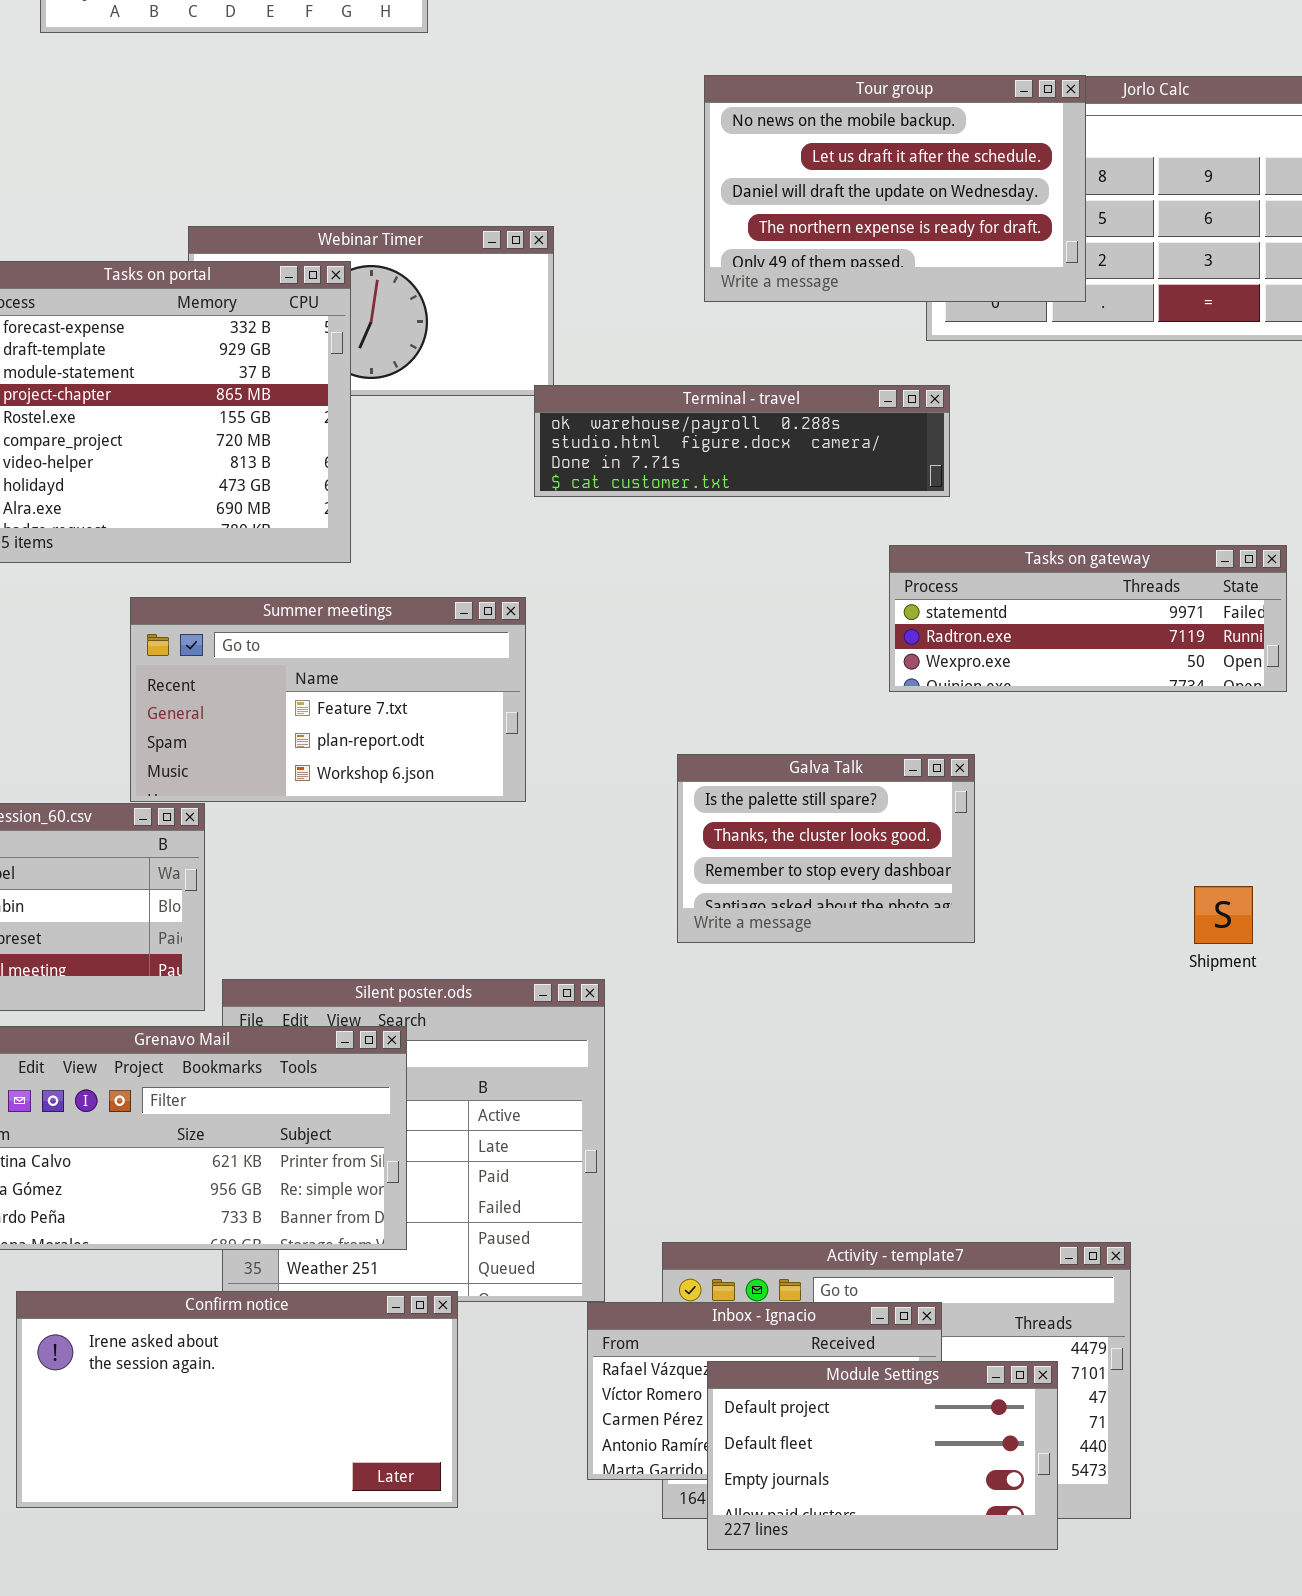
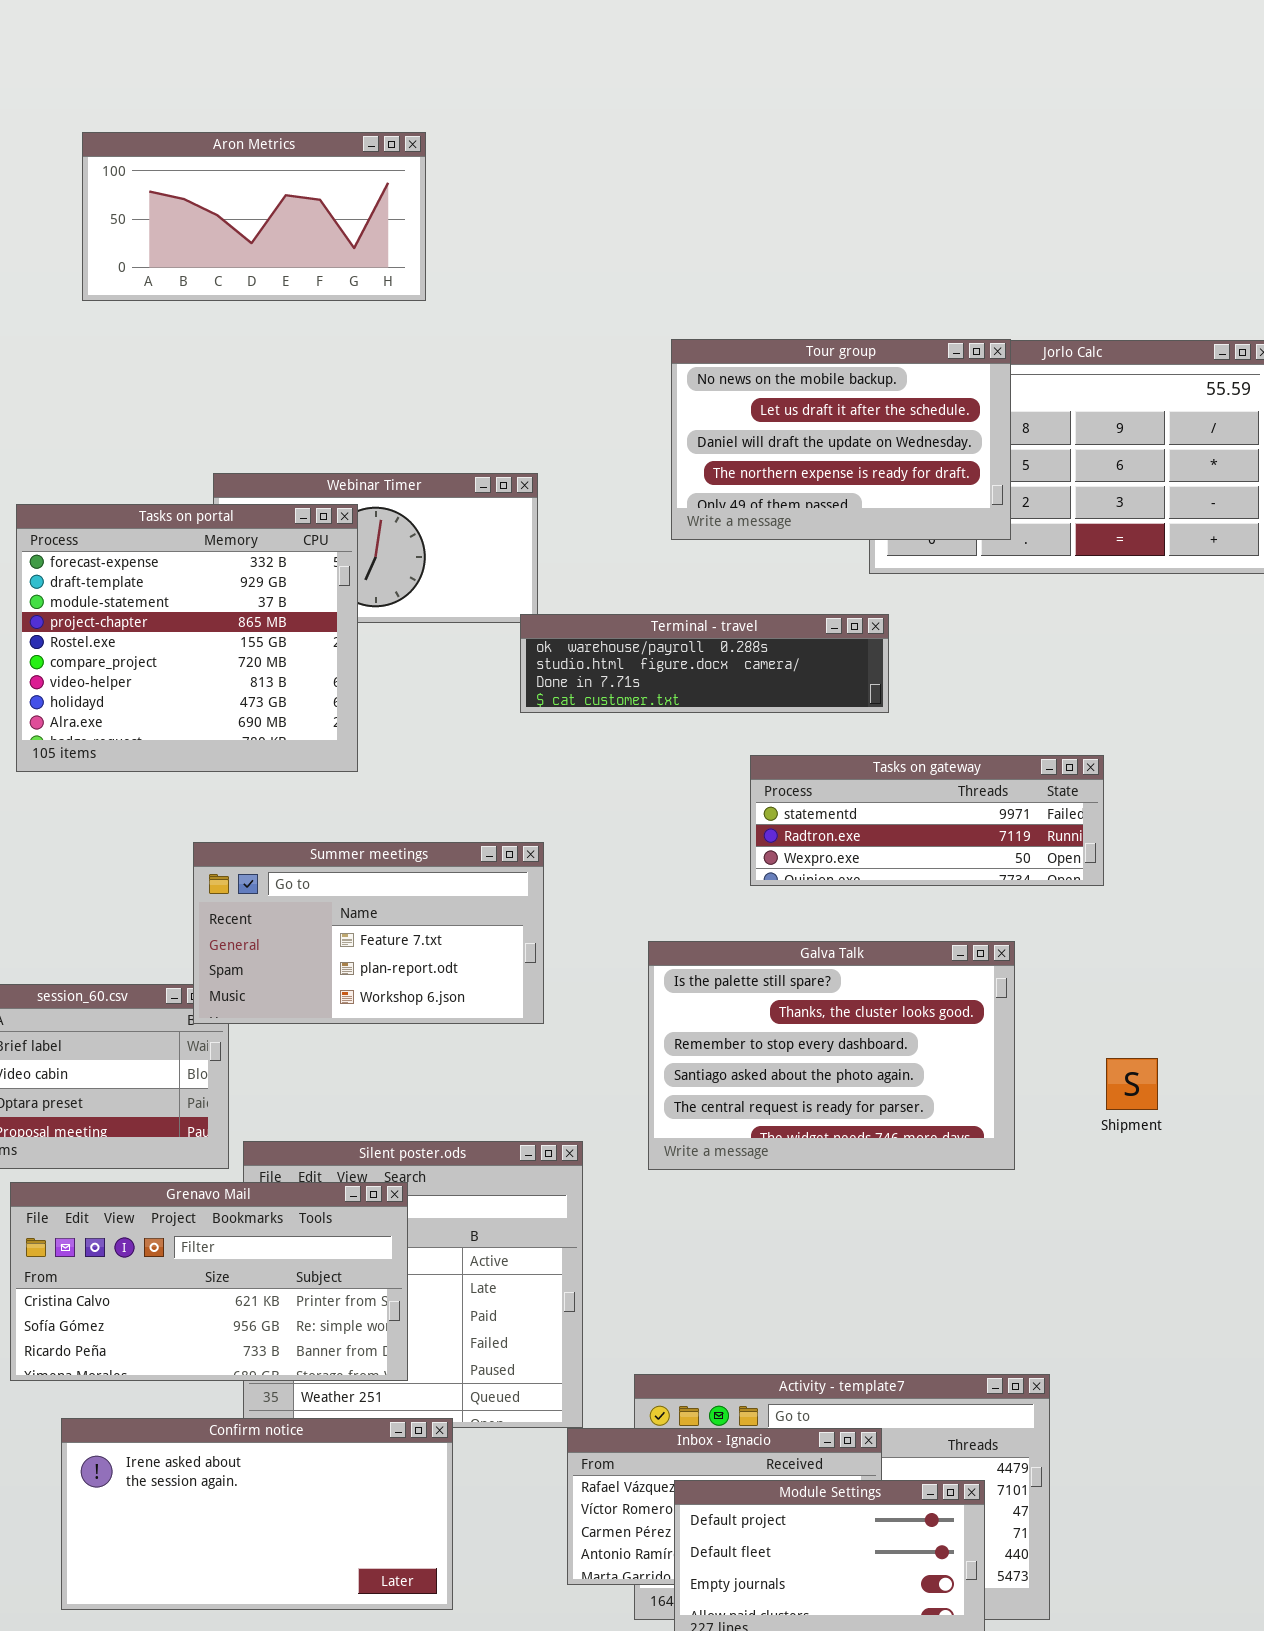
Tasks on gateway: [889,545,1287,692] -> [750,755,1104,886], moved
Summer meetings: [130,597,526,802] -> [193,842,544,1024], moved
Galva Talk: [677,754,975,943] -> [648,941,1015,1170], resized

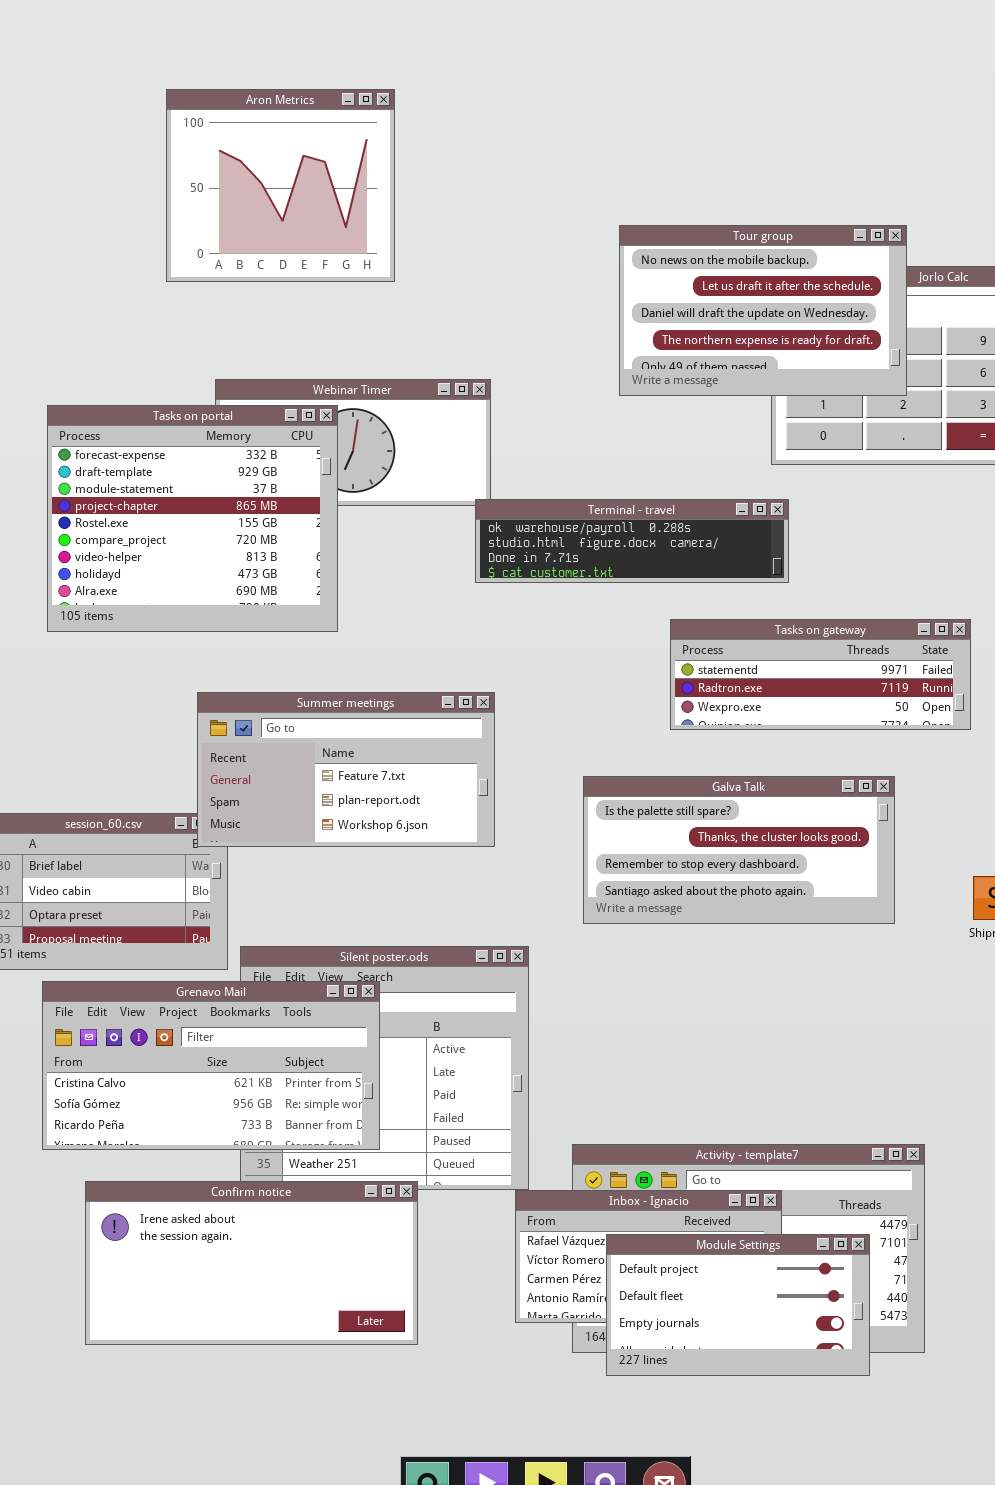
Aron Metrics: [82,132,426,301] -> [166,89,395,282], resized
Tour group: [671,339,1011,540] -> [619,225,907,396], moved
Galva Talk: [648,941,1015,1170] -> [583,776,895,924], resized

